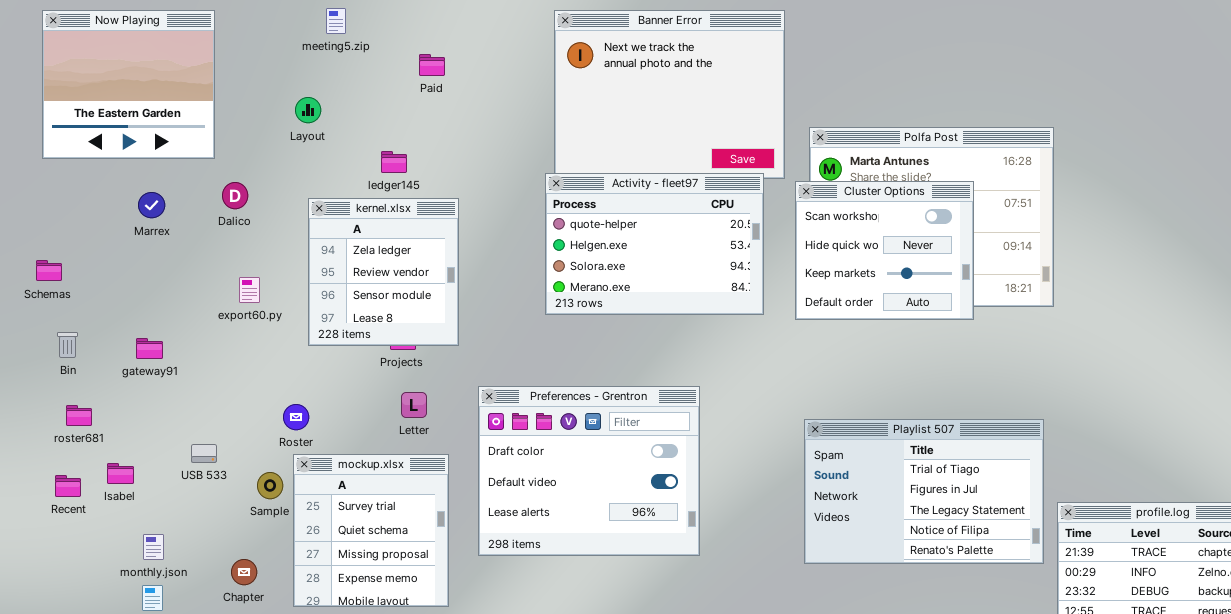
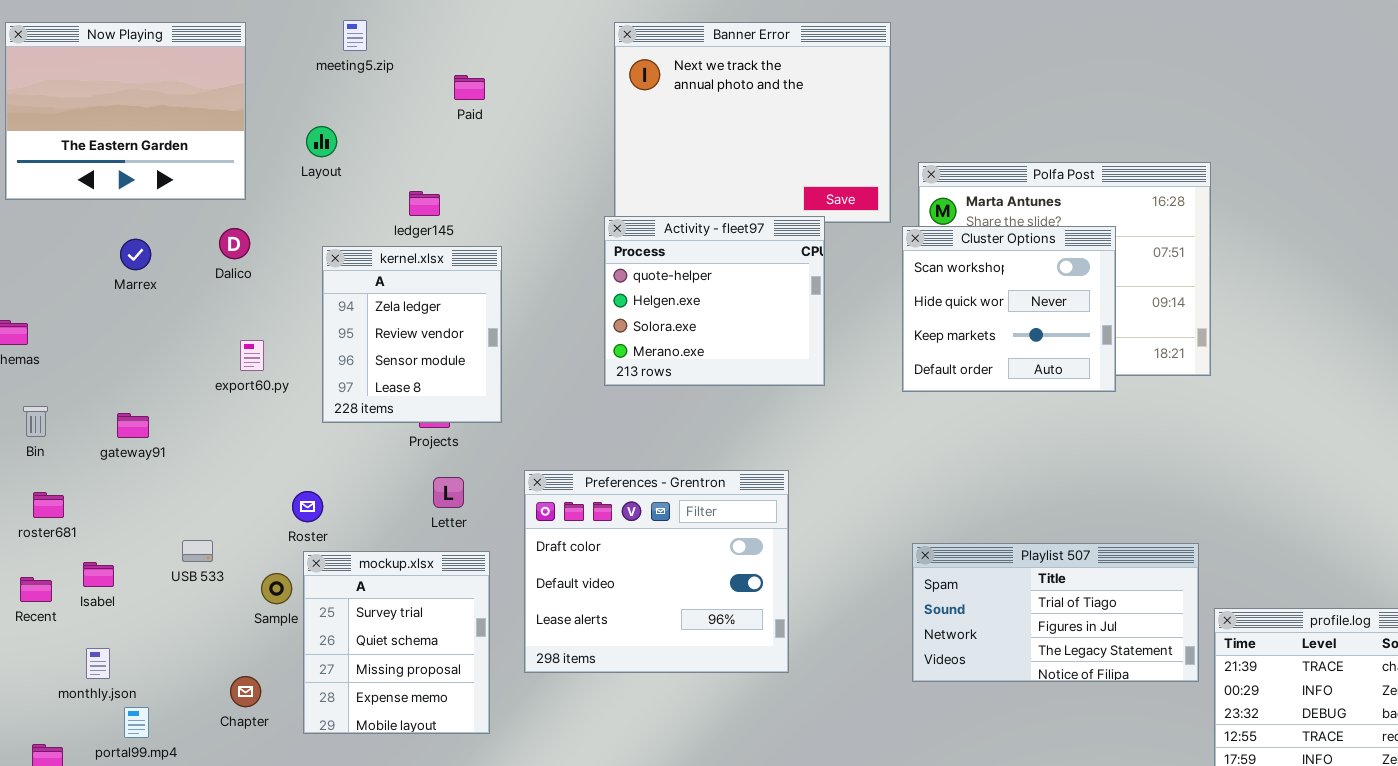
Now Playing: [42,10,215,159] -> [5,22,246,200], resized
Activity - fleet97: [545,173,764,315] -> [604,216,825,386], resized
Playlist 507: [804,419,1044,564] -> [912,543,1199,682], resized
monthly.json: [143,534,164,560] -> [86,648,110,679], moved

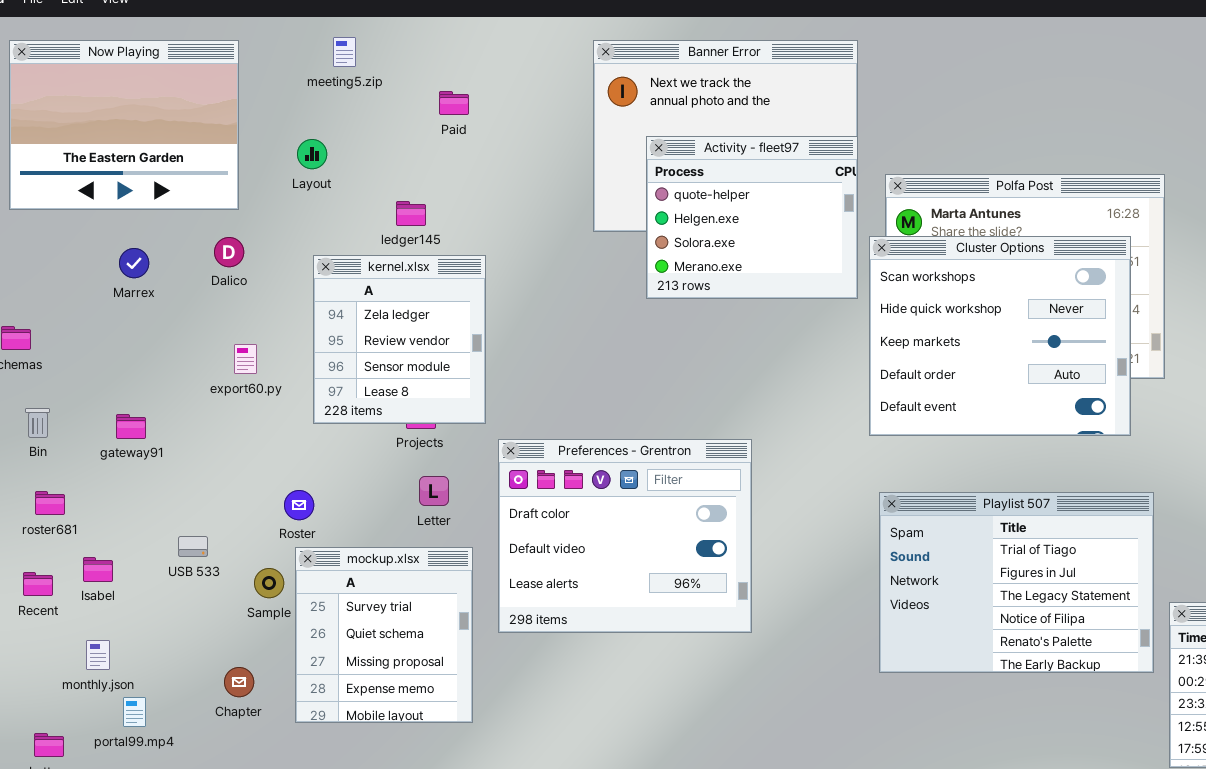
Activity - fleet97: [604,216,825,386] -> [646,136,858,299], moved
Cluster Options: [902,226,1116,392] -> [869,236,1131,436], resized
Preferences - Grentron: [524,470,789,673] -> [498,439,752,633], moved
Playlist 507: [912,543,1199,682] -> [879,492,1154,673], resized

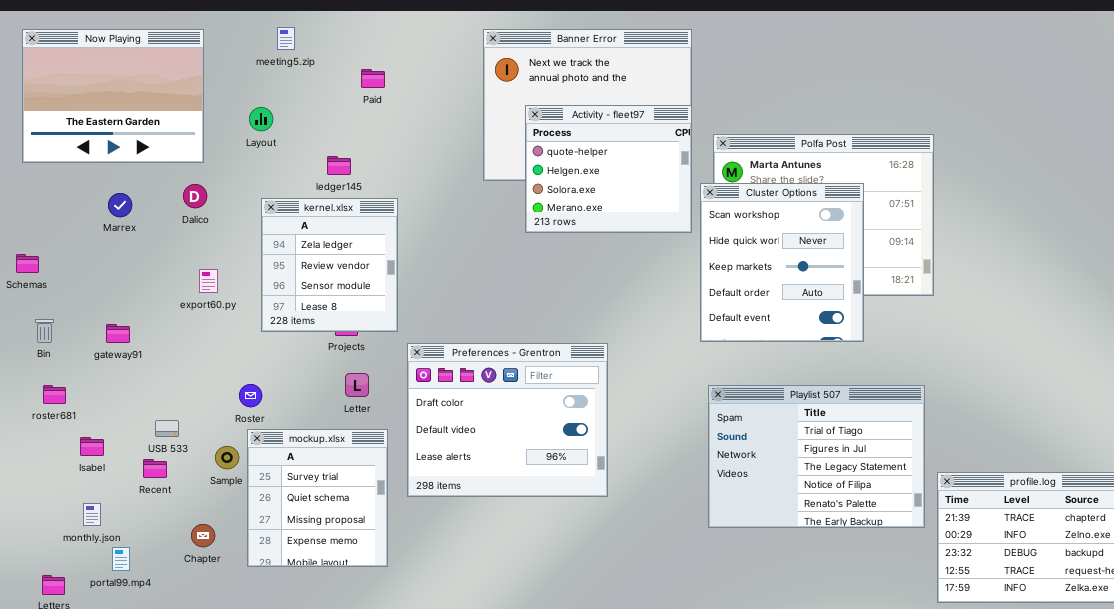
Cluster Options: [869,236,1131,436] -> [700,183,864,342], resized
Recent: [23,572,53,596] -> [143,459,167,478], moved

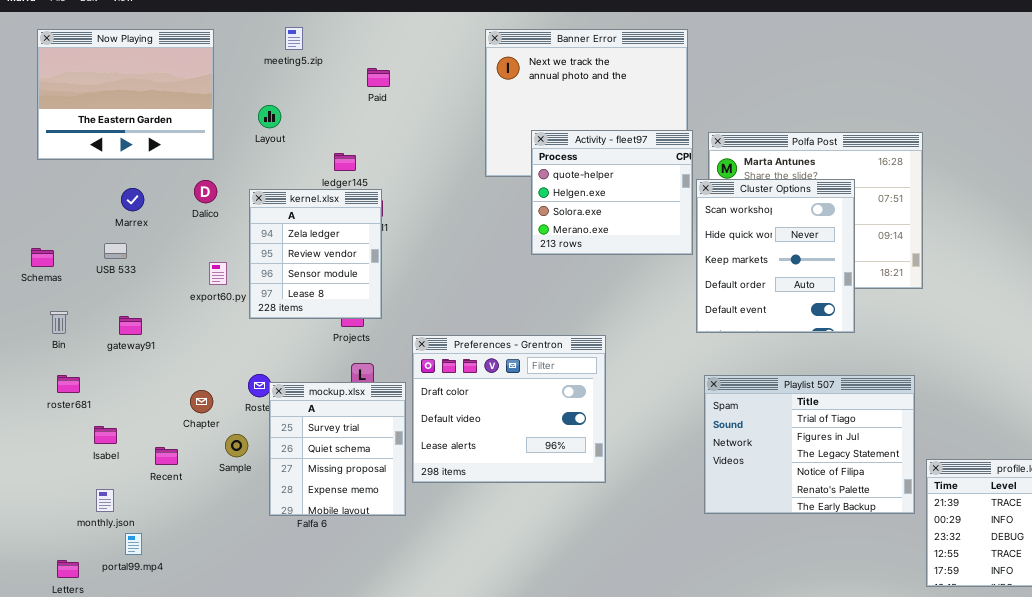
Activity - fleet97: [525,105,692,233] -> [531,130,693,255], moved
kernel.xlsx: [261,198,398,332] -> [249,189,382,319], moved
USB 533: [155,420,179,437] -> [104,243,127,259], moved
mockup.xlsx: [247,429,388,567] -> [269,382,406,516], moved
Chapter: [191,524,215,547] -> [190,390,213,413], moved

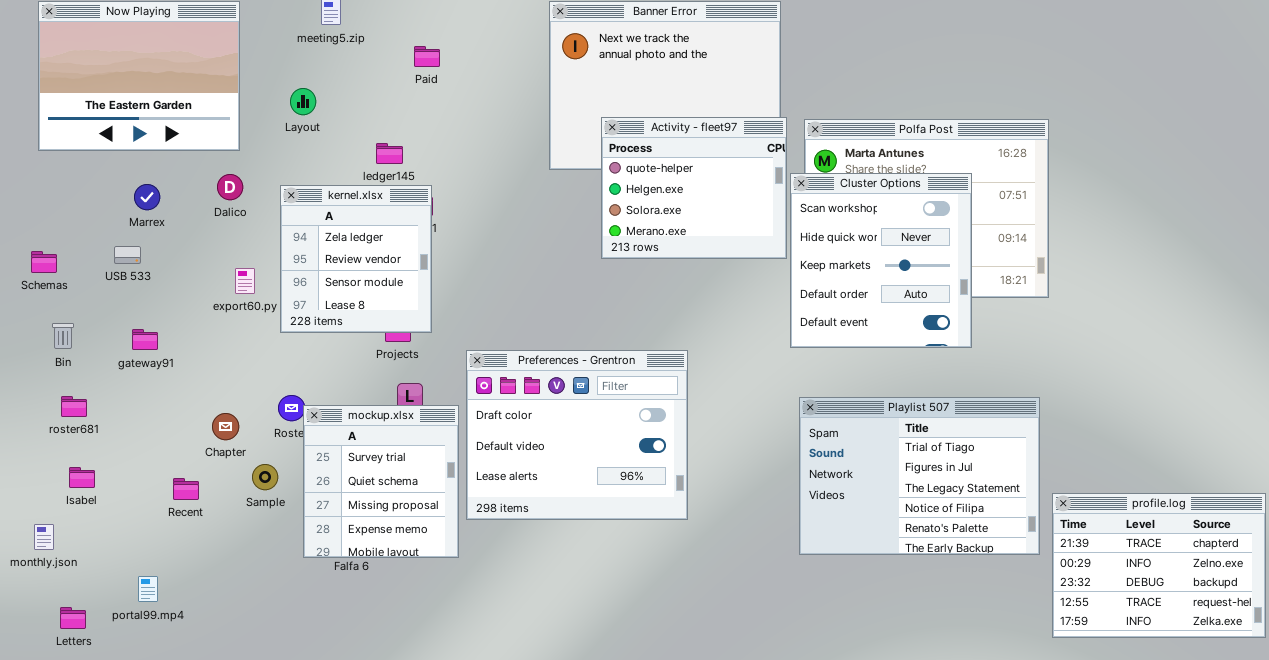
Isabel: [94,426,117,444] -> [69,467,95,488], moved
monthly.json: [96,489,114,512] -> [34,524,54,550], moved

